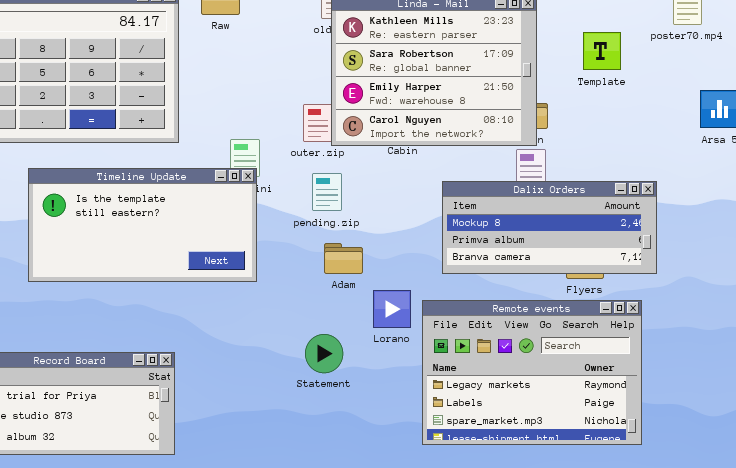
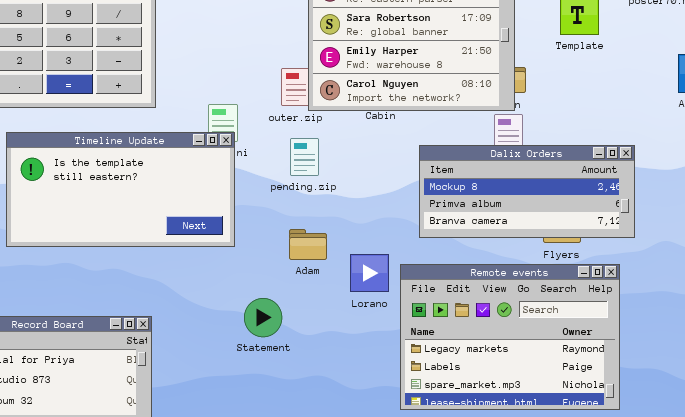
Adam: [324,243,363,274] -> [289,229,327,260], moved
Statement: [305,334,343,373] -> [244,298,282,337], moved

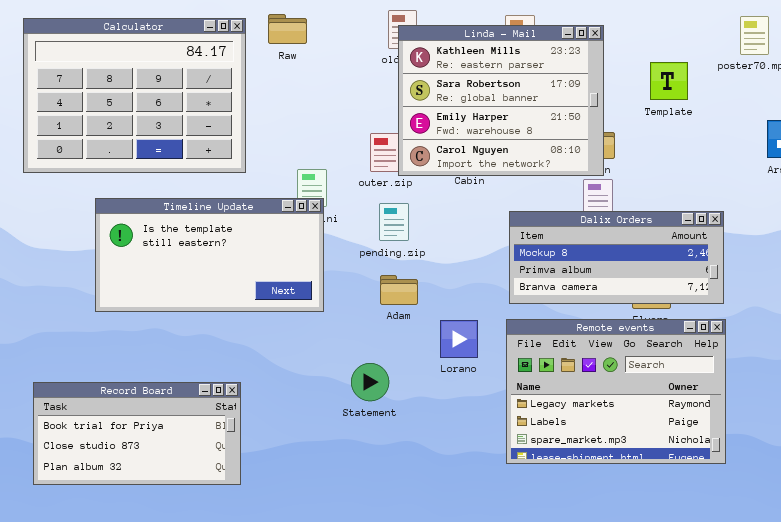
Adam: [289,229,327,260] -> [380,275,418,305], moved
Remote events: [400,264,620,410] -> [506,319,726,464], moved
Statement: [244,298,282,337] -> [351,363,389,401], moved

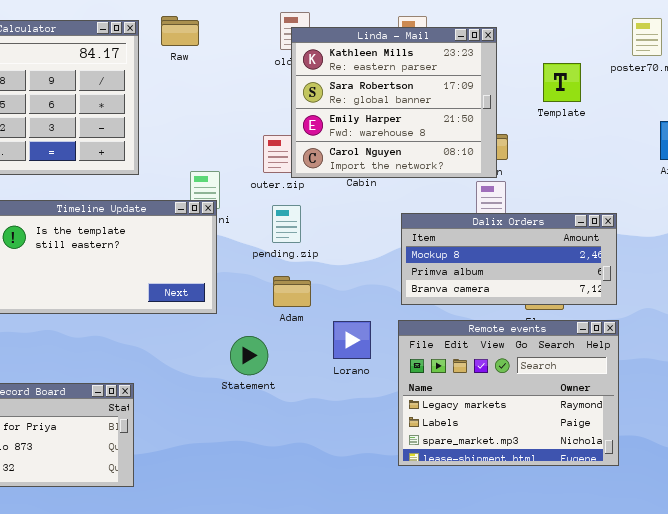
Statement: [351,363,389,401] -> [230,336,268,375], moved

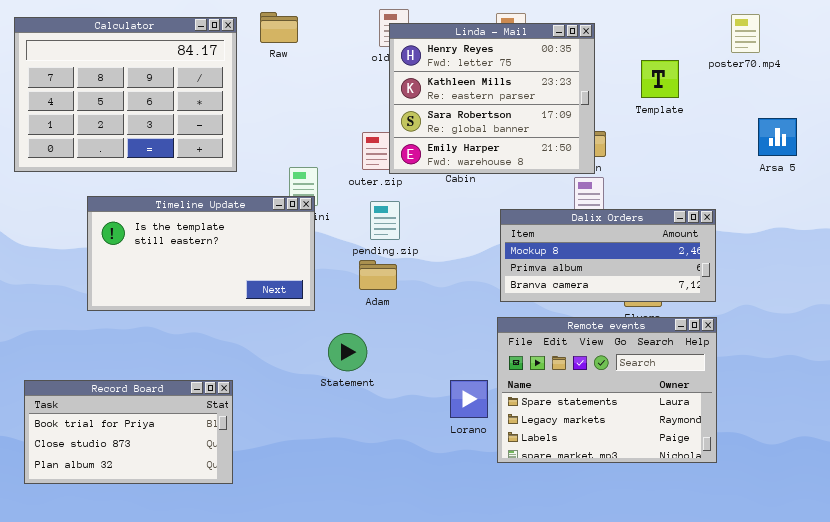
Linda - Mail: [291,27,497,178] -> [389,23,595,174], scrolled up 1 row
Adam: [273,276,311,307] -> [359,260,397,290], moved
Remote events: [398,320,619,466] -> [497,317,717,463], scrolled up 1 row
Lorano: [333,321,371,359] -> [450,380,488,418], moved

